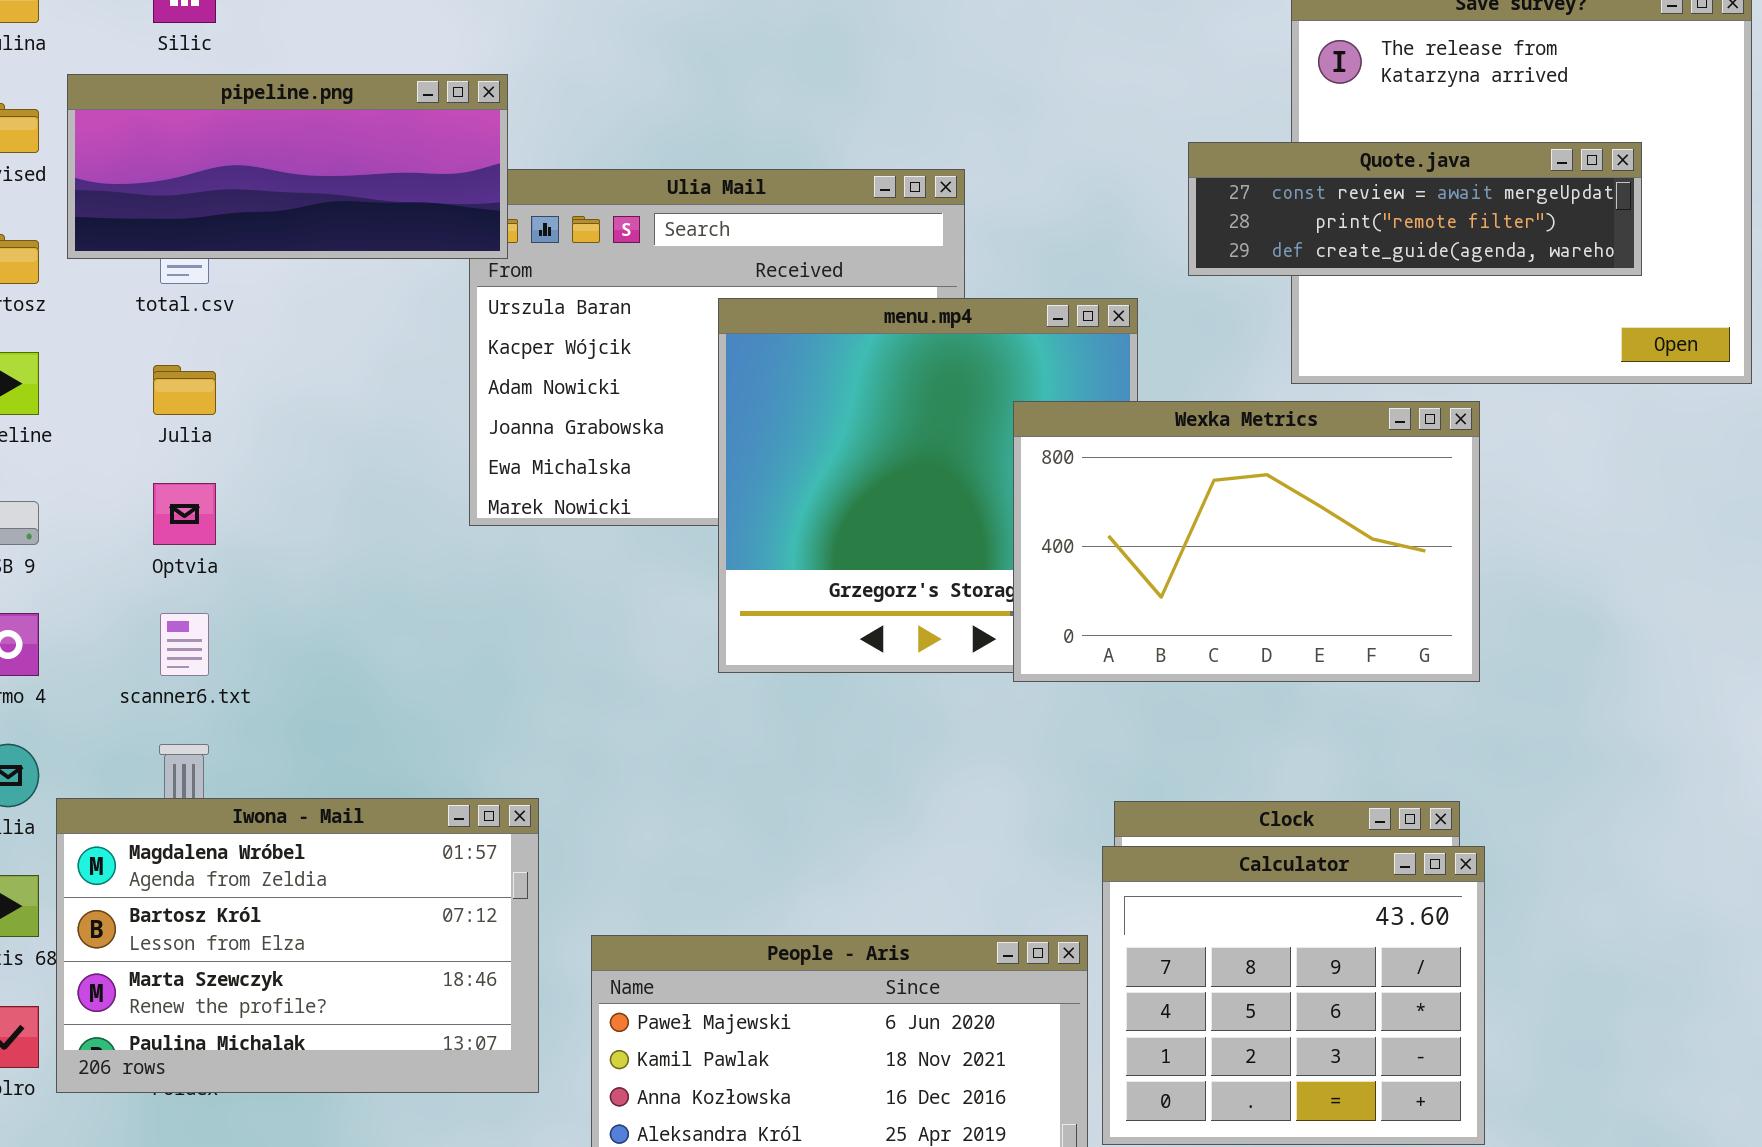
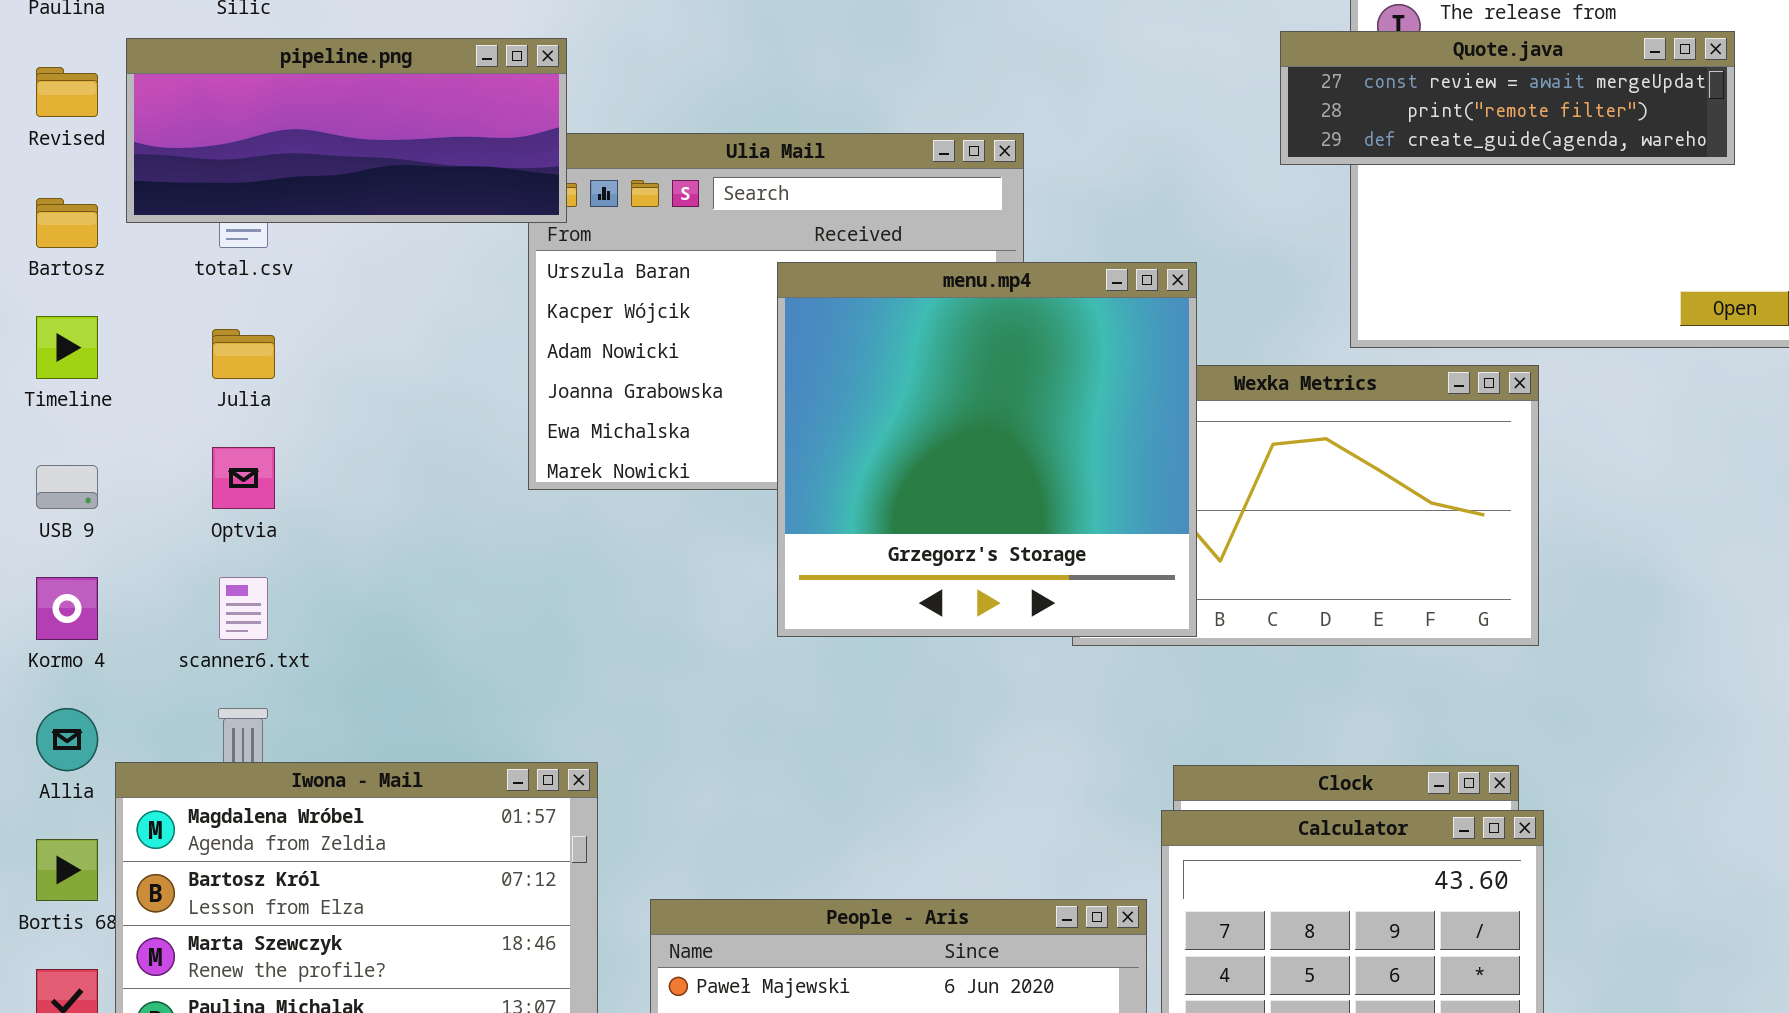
Quote.java: [1188,142,1642,276] -> [1280,31,1735,165], moved
menu.mp4: [718,298,1138,673] -> [777,262,1197,637], raised

